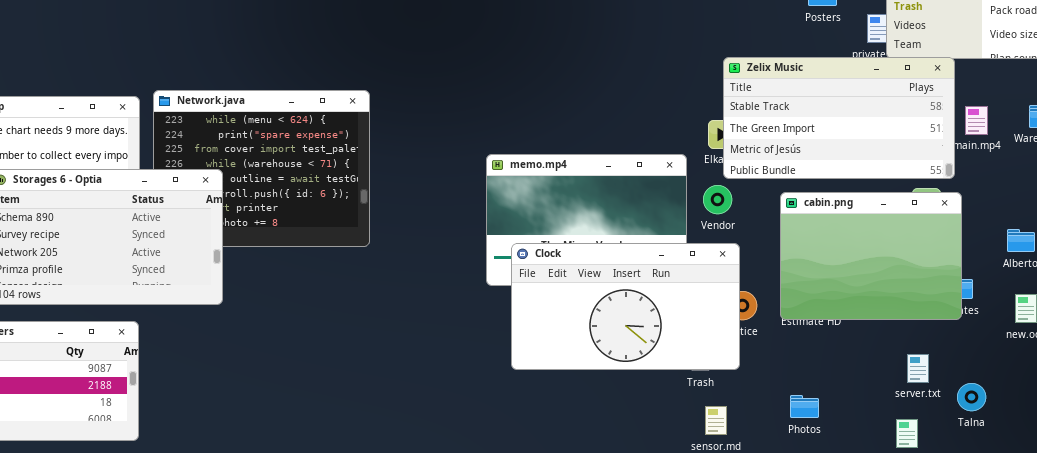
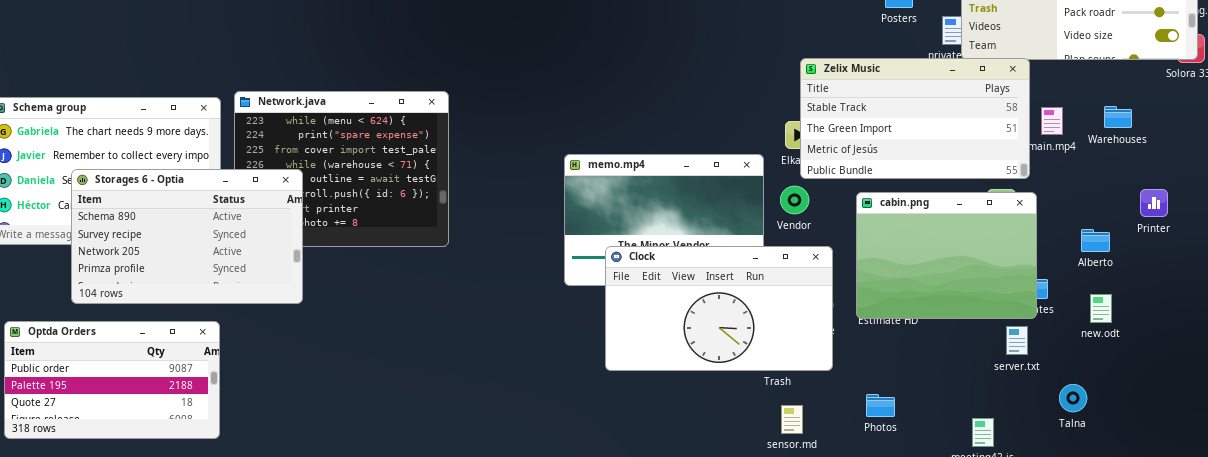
Clock: [511,243,740,370] -> [605,246,833,371], moved
server.txt: [907,354,929,383] -> [1006,326,1028,355], moved
Talna: [957,383,986,411] -> [1059,384,1087,412], moved

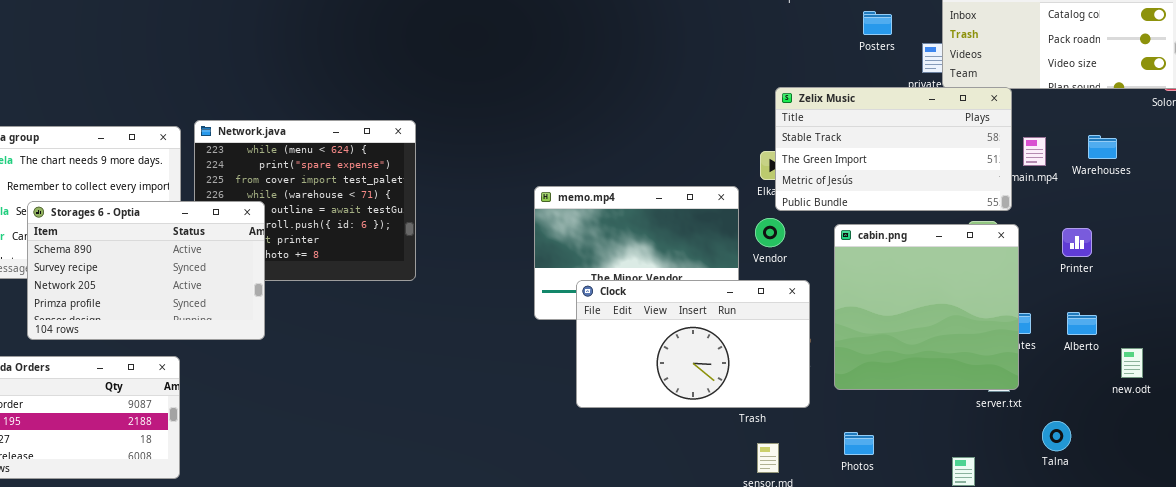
Printer: [1140,189,1168,217] -> [1062,228,1092,257], moved
cabin.png: [856,192,1037,319] -> [834,224,1019,390], resized
Alberto: [1081,229,1110,252] -> [1067,312,1097,335], moved
new.odt: [1090,294,1112,323] -> [1121,348,1143,378], moved

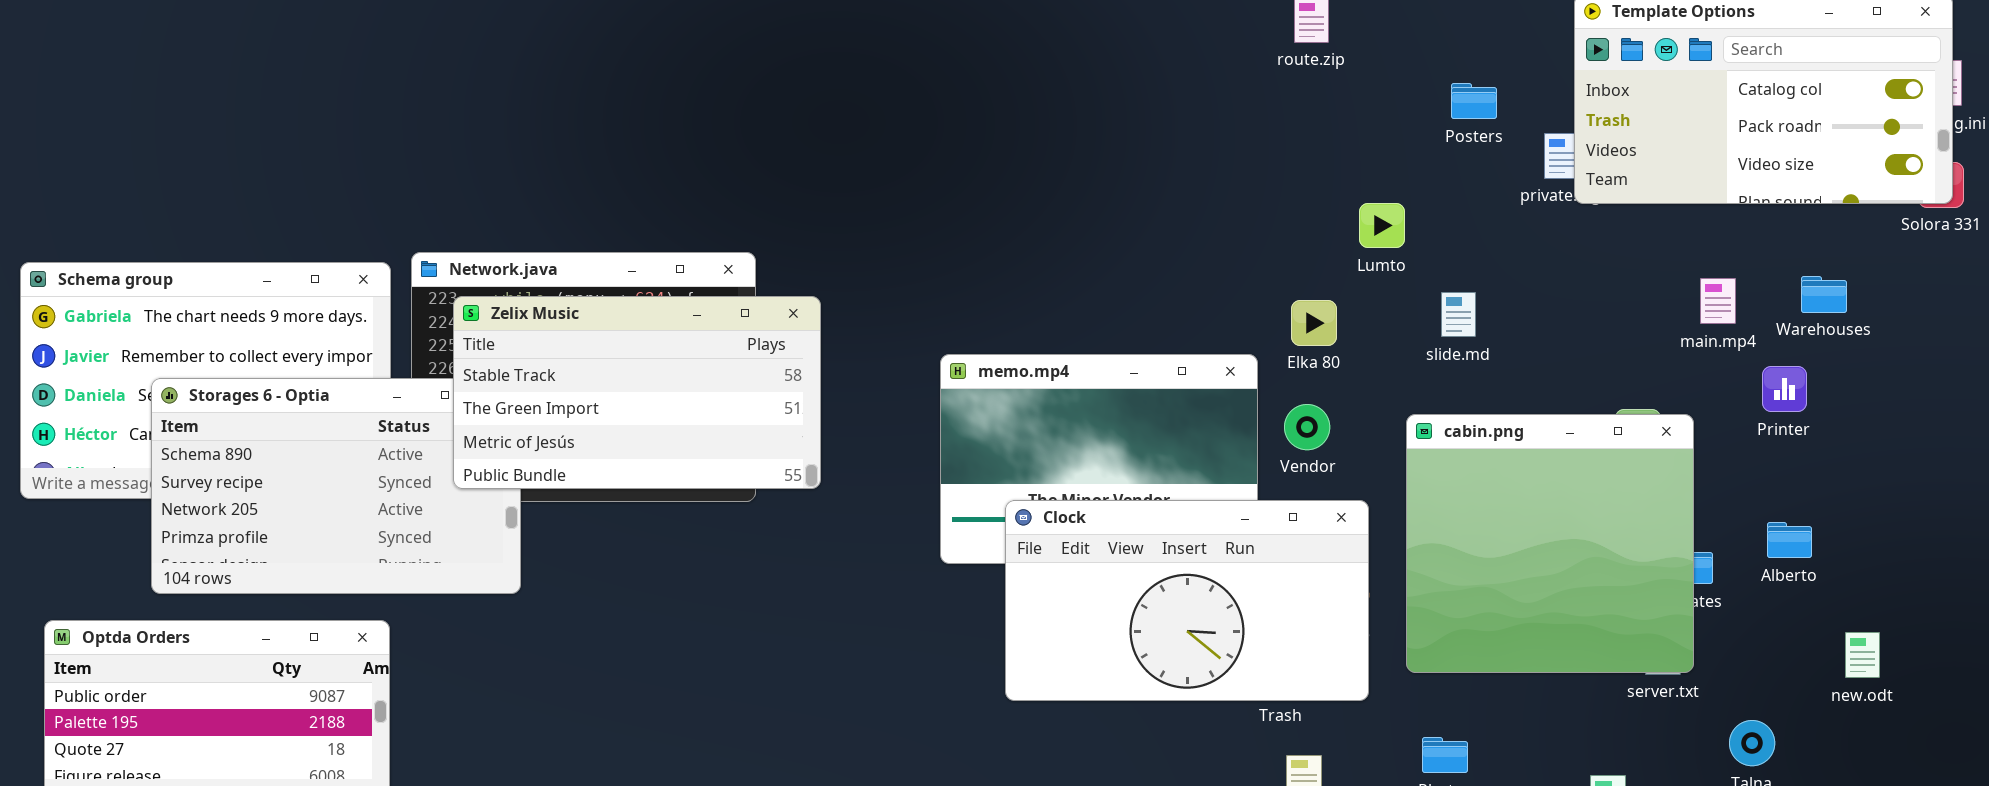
Zelix Music: [775,87,1012,211] -> [453,296,821,489], moved
Printer: [1062,228,1092,257] -> [1762,366,1807,412], moved
Alberto: [1067,312,1097,335] -> [1767,522,1812,558], moved
new.odt: [1121,348,1143,378] -> [1845,632,1880,678], moved

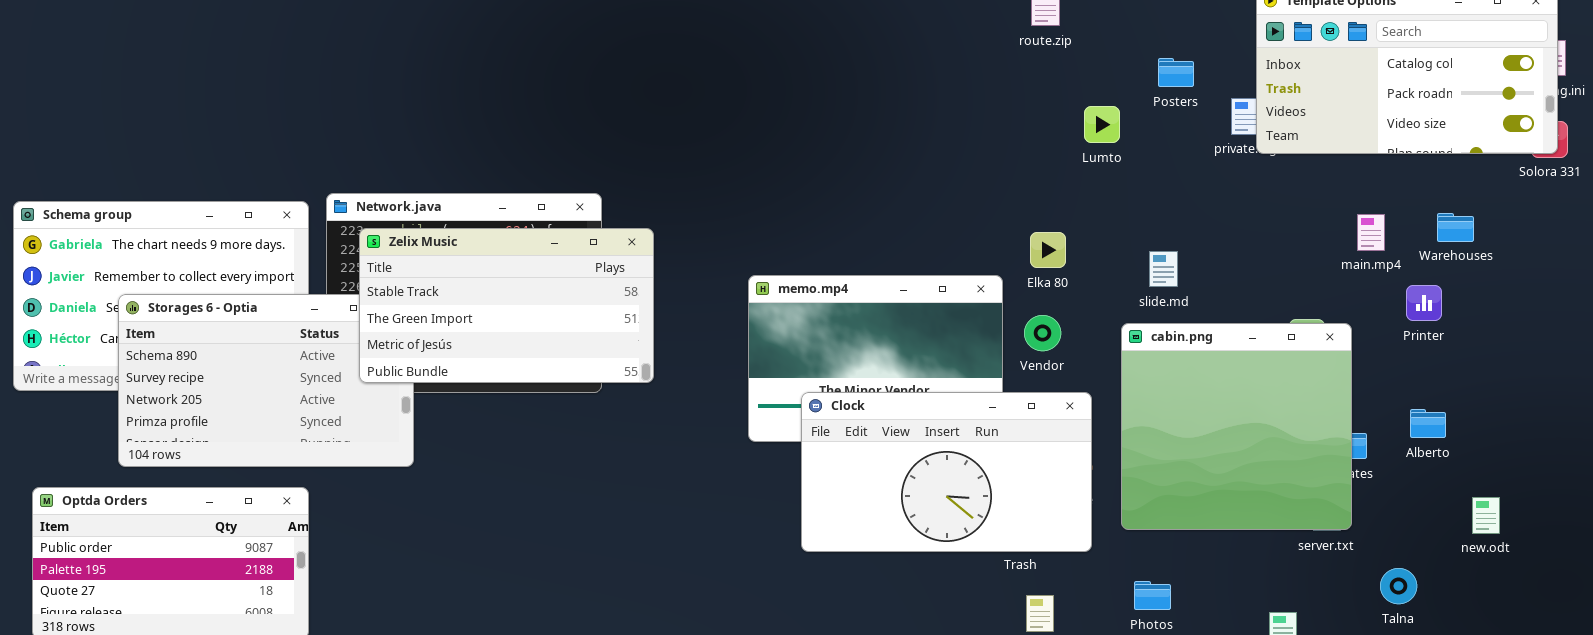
Lumto: [1359,203,1405,248] -> [1084,106,1120,143], moved
slide.md: [1441,292,1476,337] -> [1149,251,1178,287], moved

